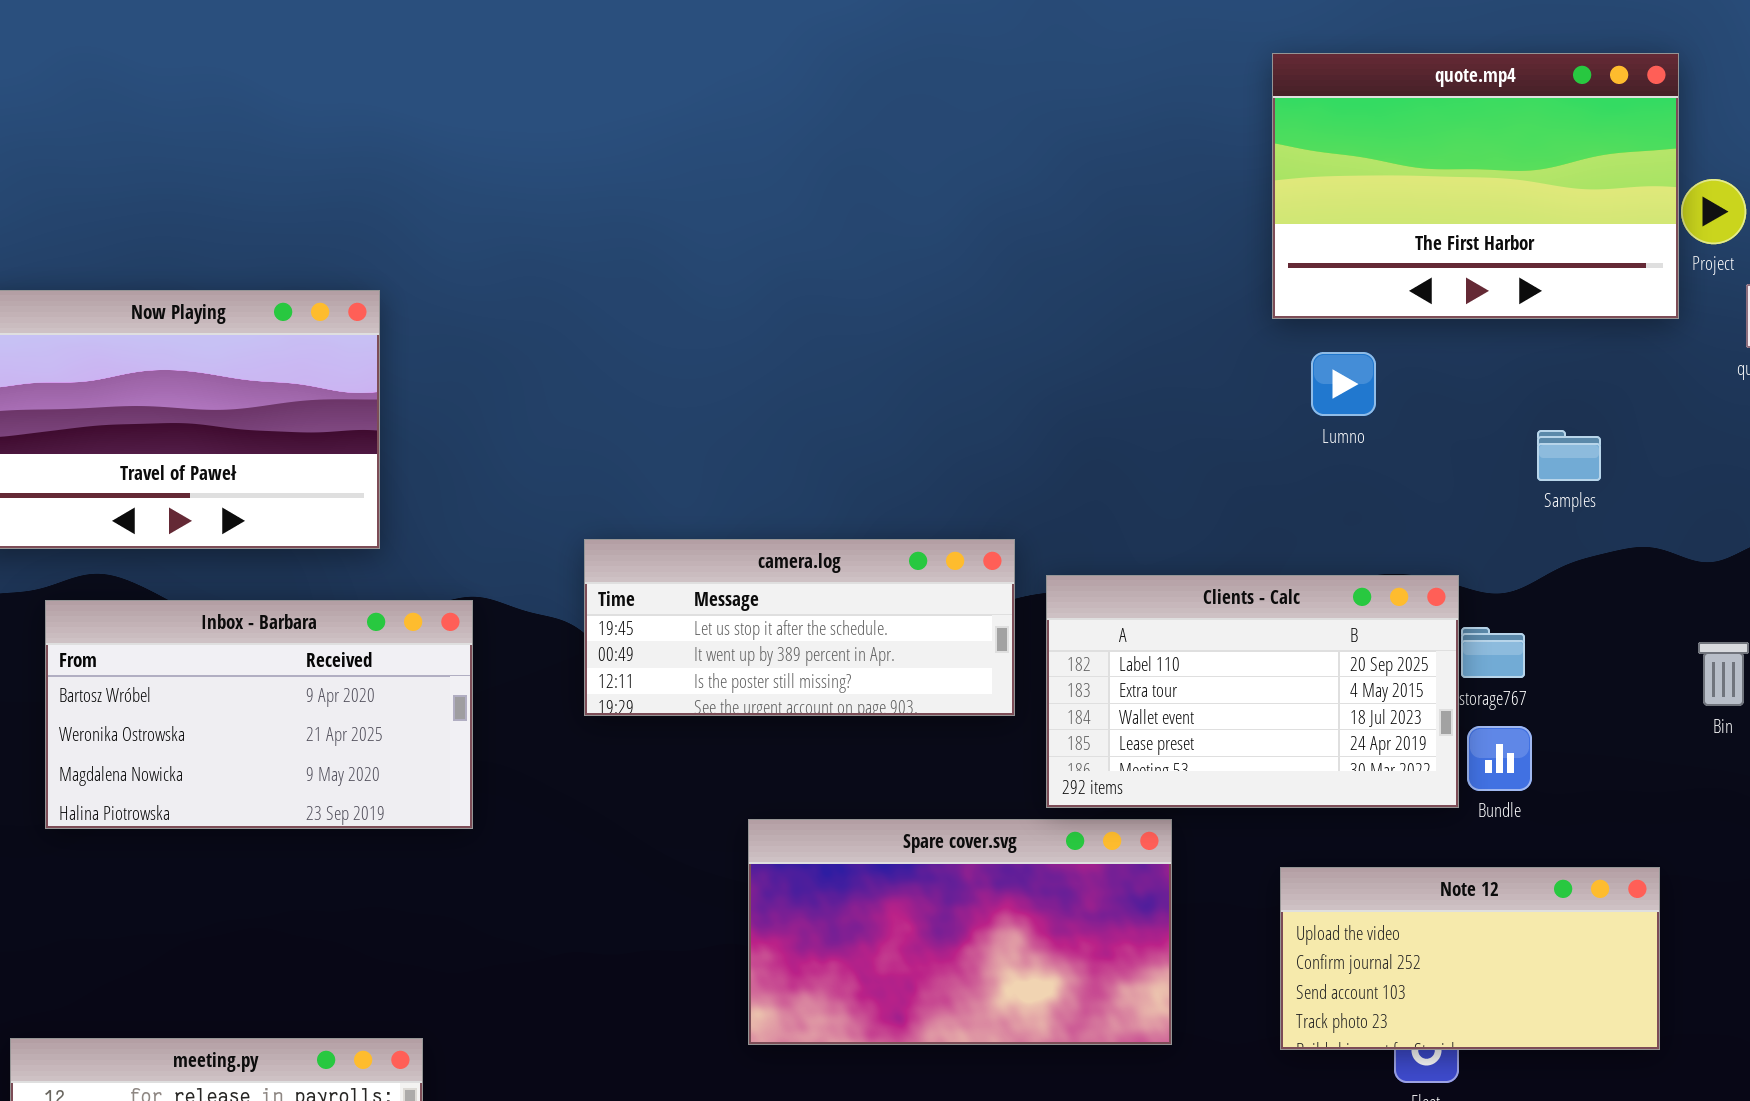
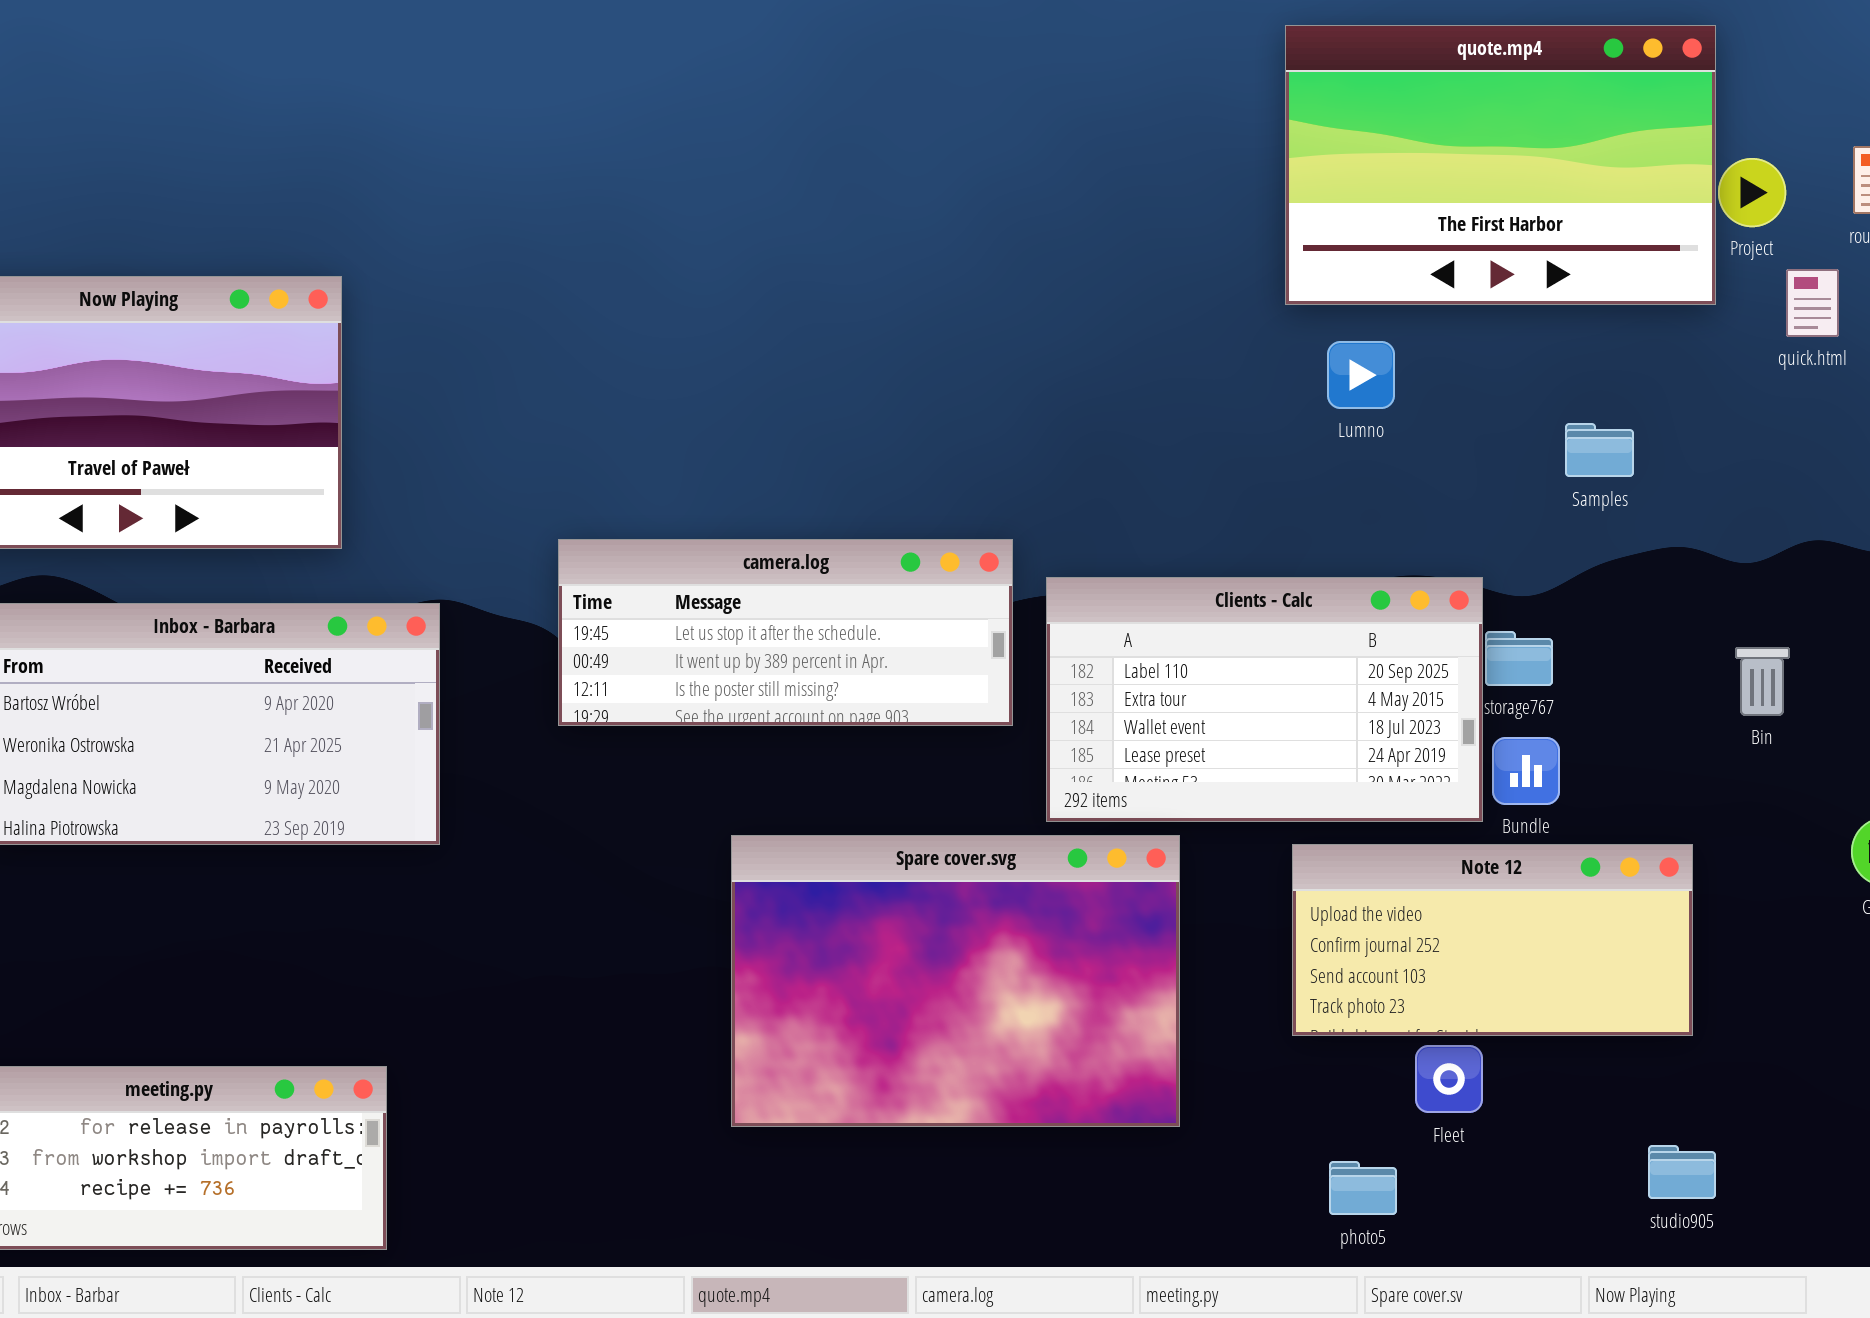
Spare cover.svg: [748,819,1172,1045] -> [731,835,1180,1127], resized
Note 12: [1280,867,1660,1050] -> [1292,844,1693,1036], moved

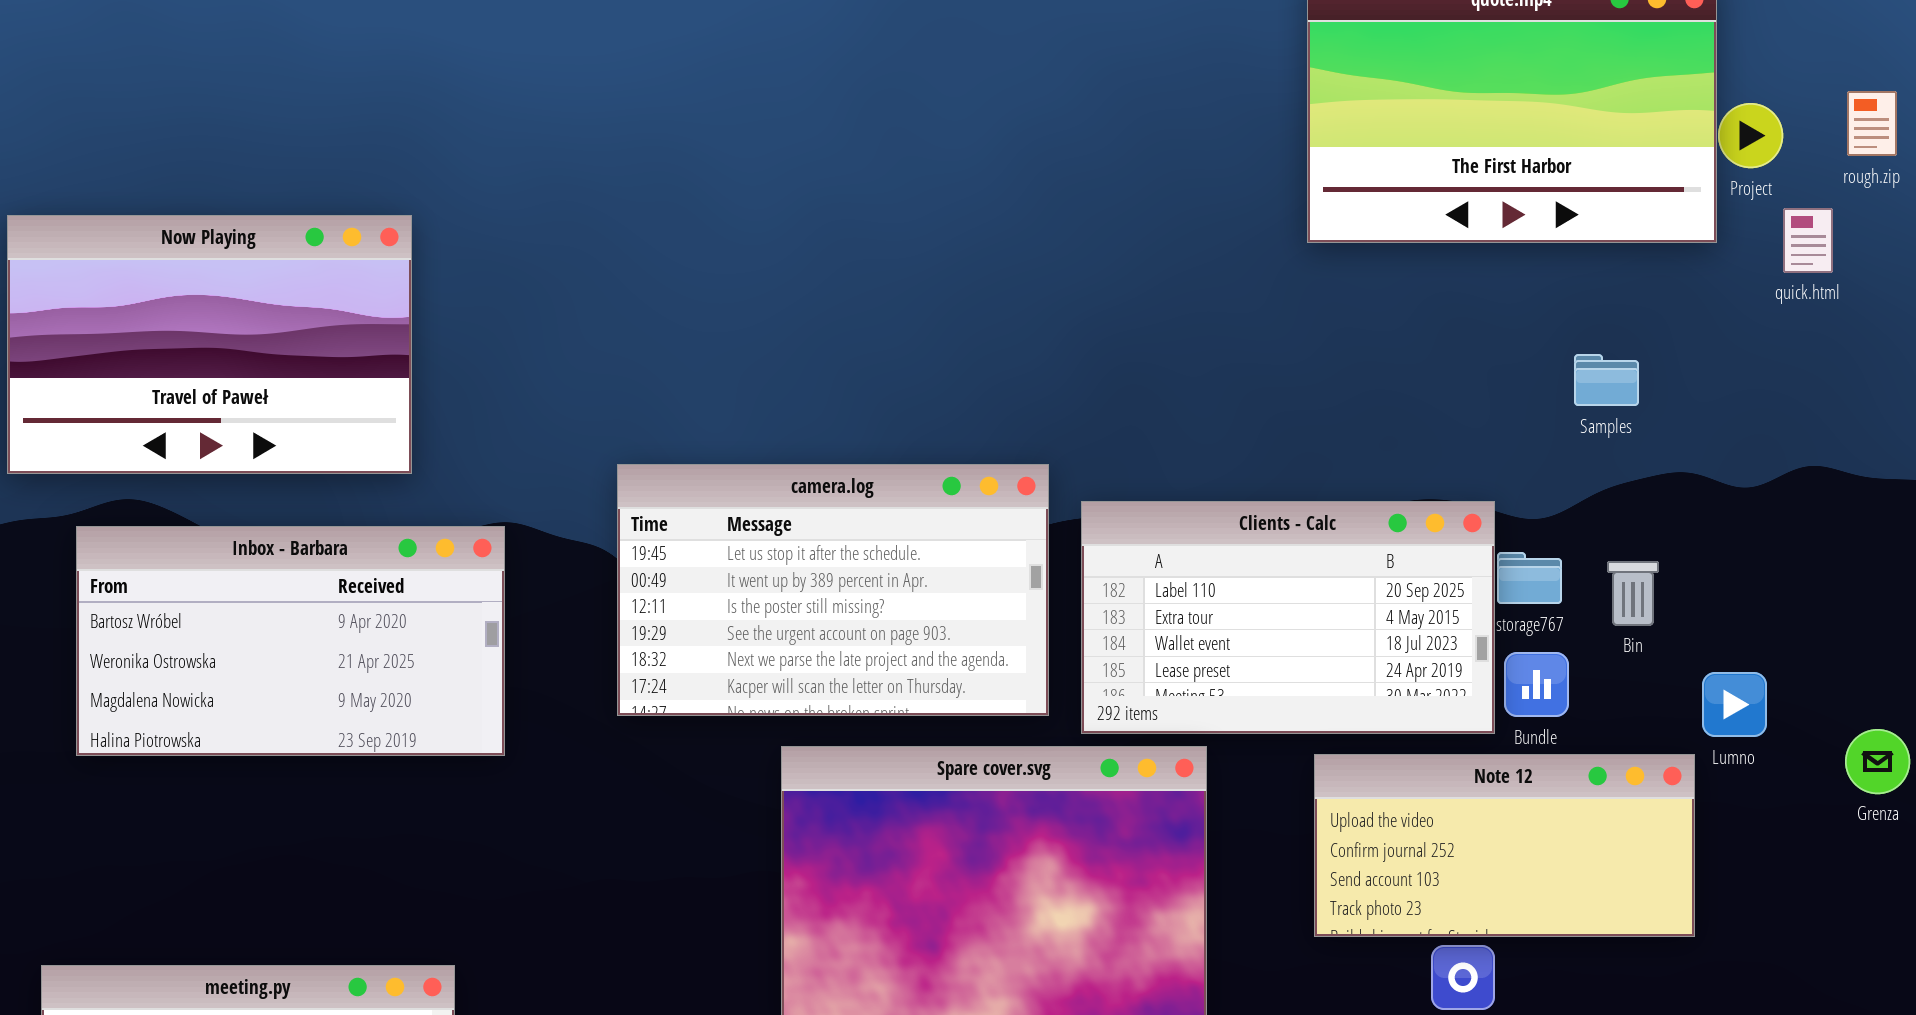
Lumno: [1327,341,1395,409] -> [1702,672,1767,737], moved
camera.log: [558,539,1013,726] -> [617,464,1049,716], resized
Bin: [1735,647,1790,716] -> [1607,561,1659,626], moved

